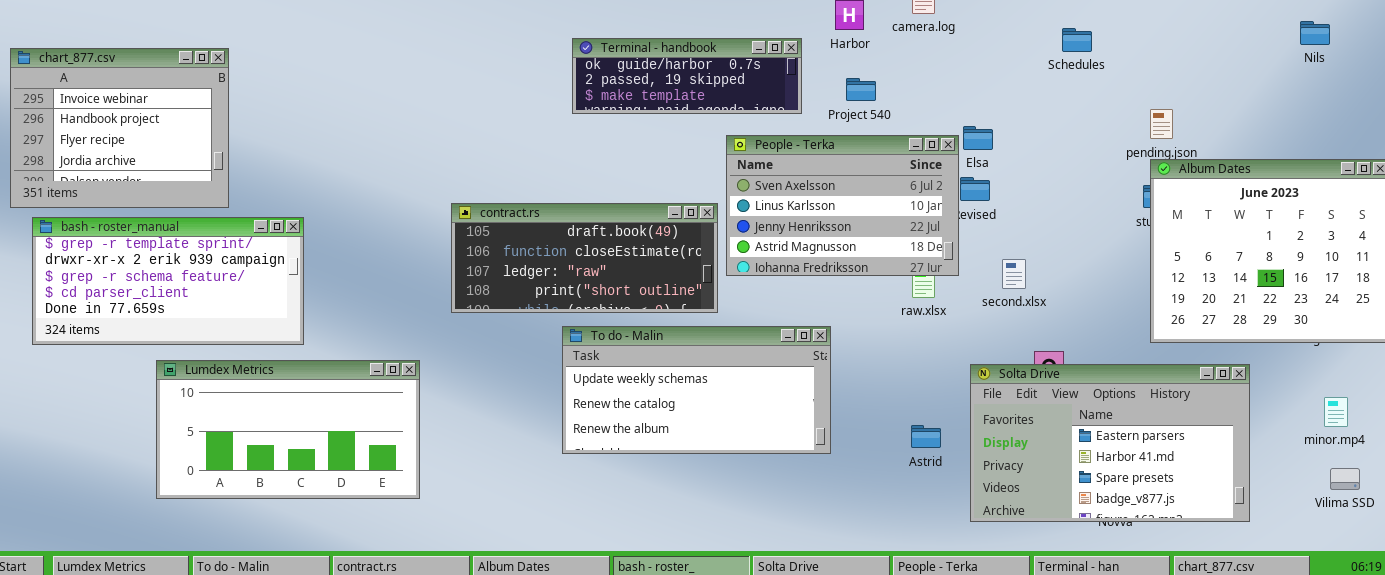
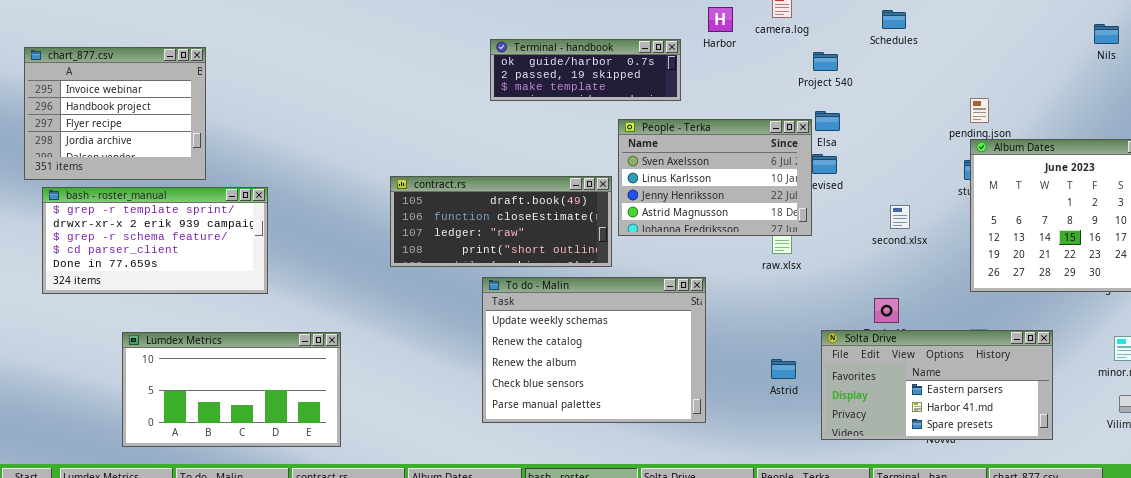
Schedules: [1062,28,1092,52] -> [882,10,906,29], moved
Project 540: [846,78,876,101] -> [813,52,838,71], moved
second.xlsx: [1002,259,1026,289] -> [890,205,910,229], moved
To do - Malin: [562,326,831,454] -> [482,277,706,423], resized
Lumdex Metrics: [156,360,420,499] -> [122,332,341,447], moved
Solta Drive: [970,364,1250,522] -> [821,330,1053,440], resized

